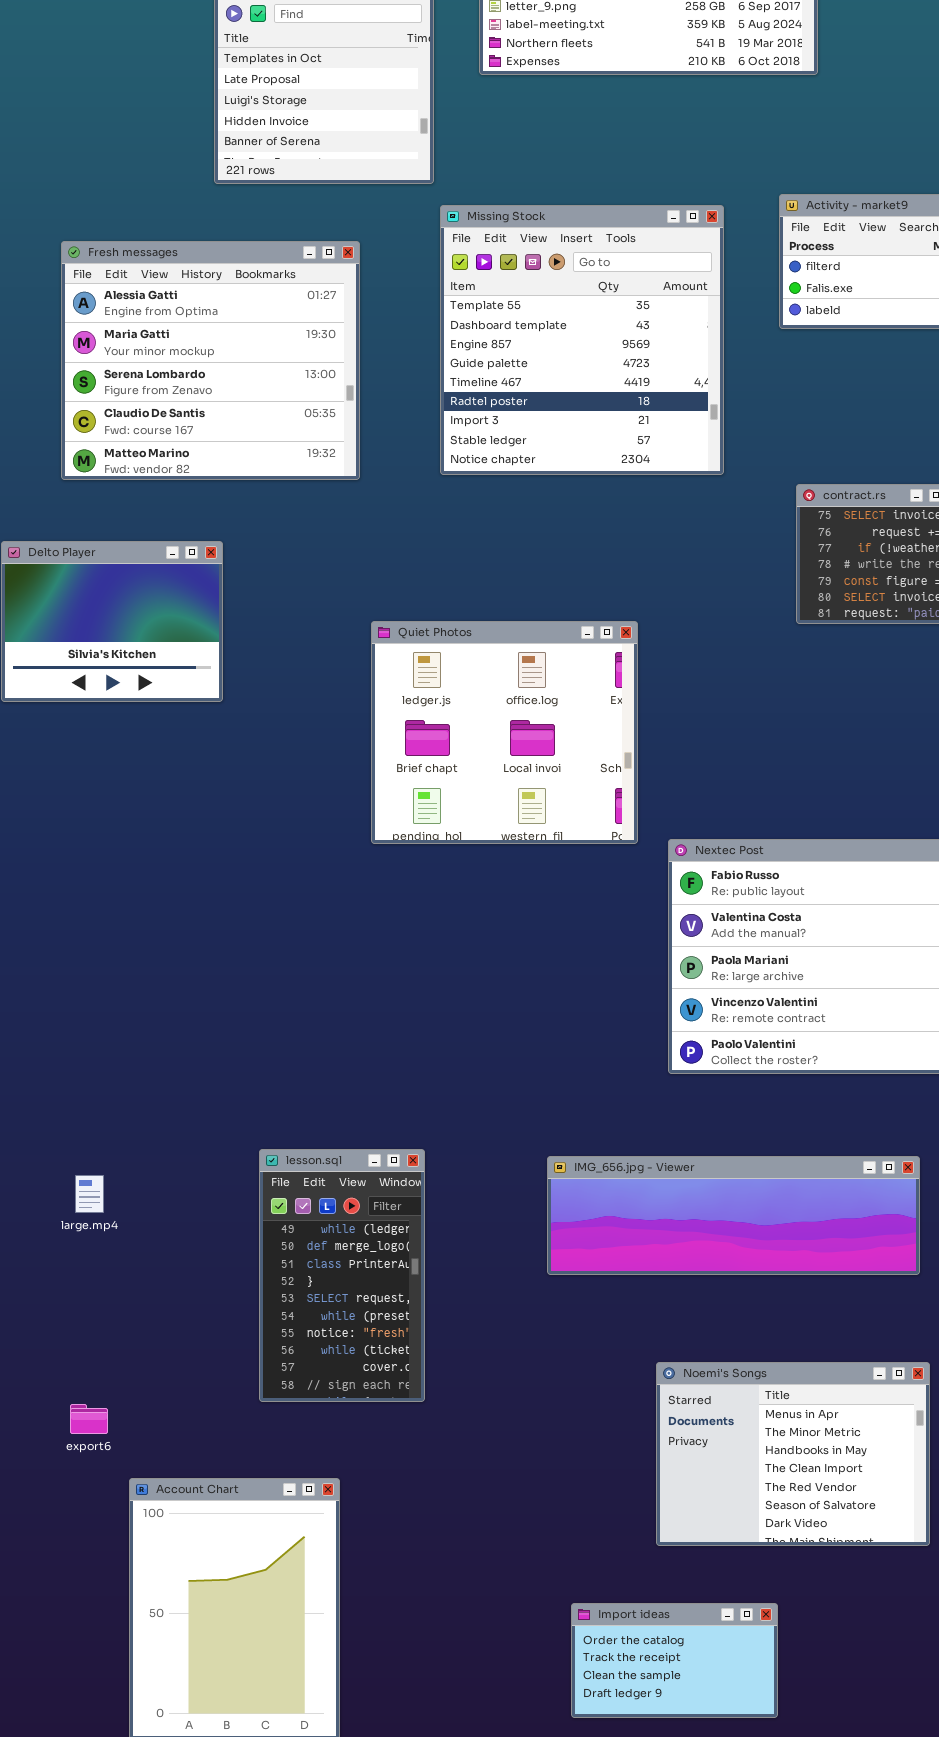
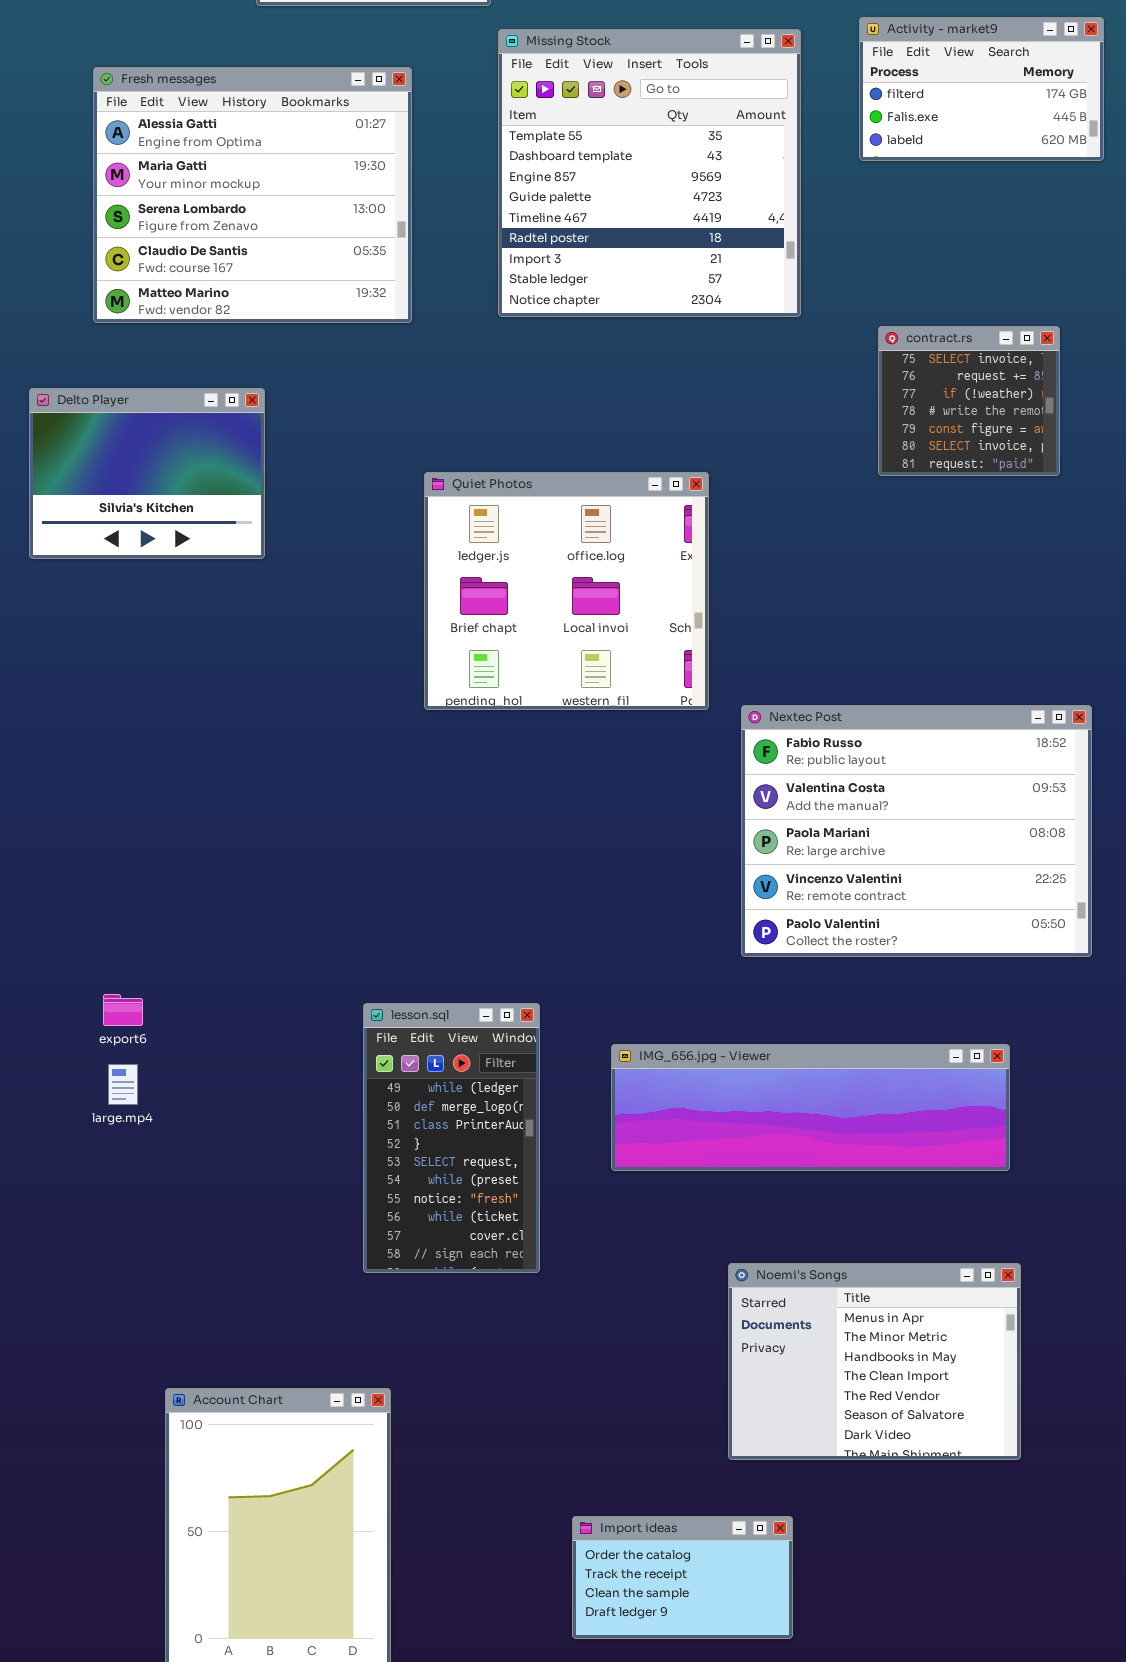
lesson.sql: [259,1149,425,1402] -> [363,1003,540,1273], moved
export6: [70,1404,108,1434] -> [103,994,143,1026], moved
Import ideas: [571,1603,778,1718] -> [572,1516,793,1639], moved

